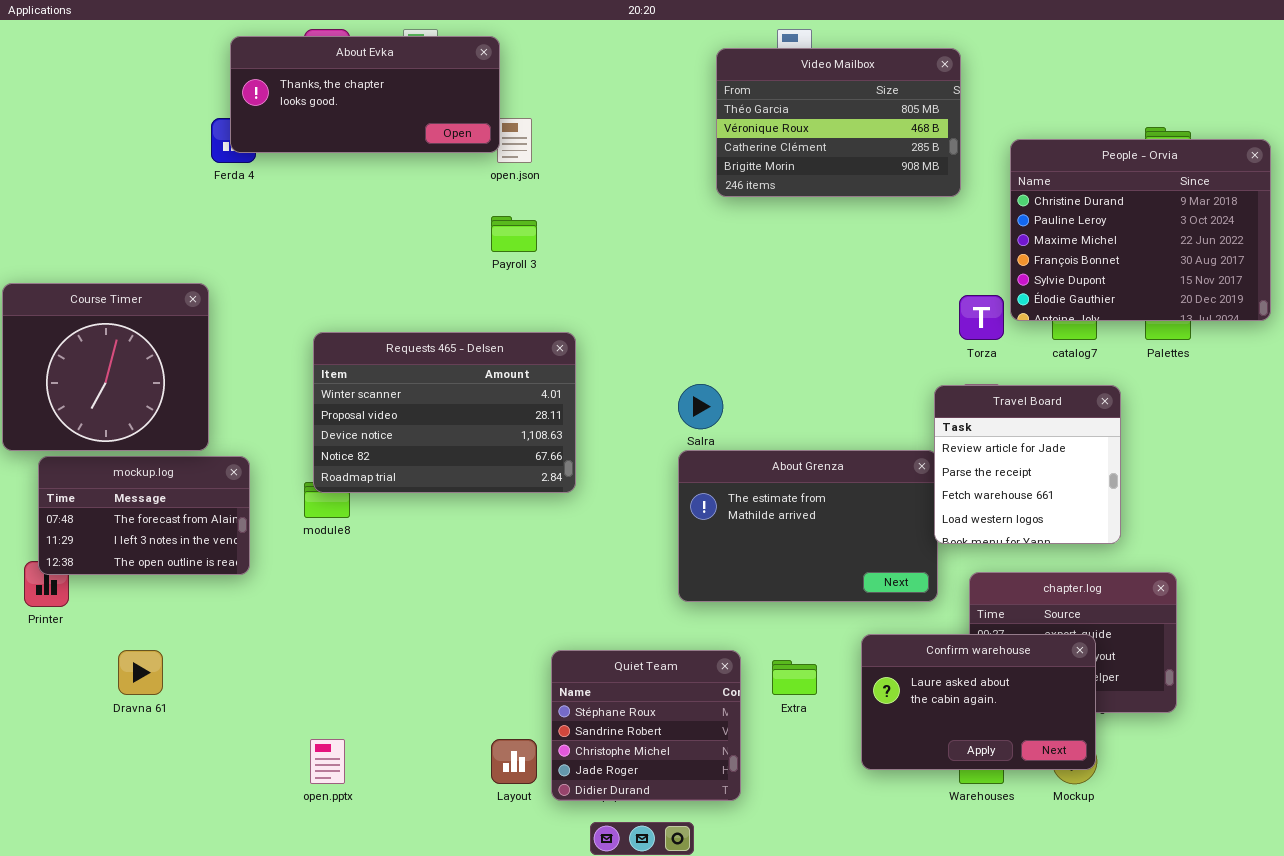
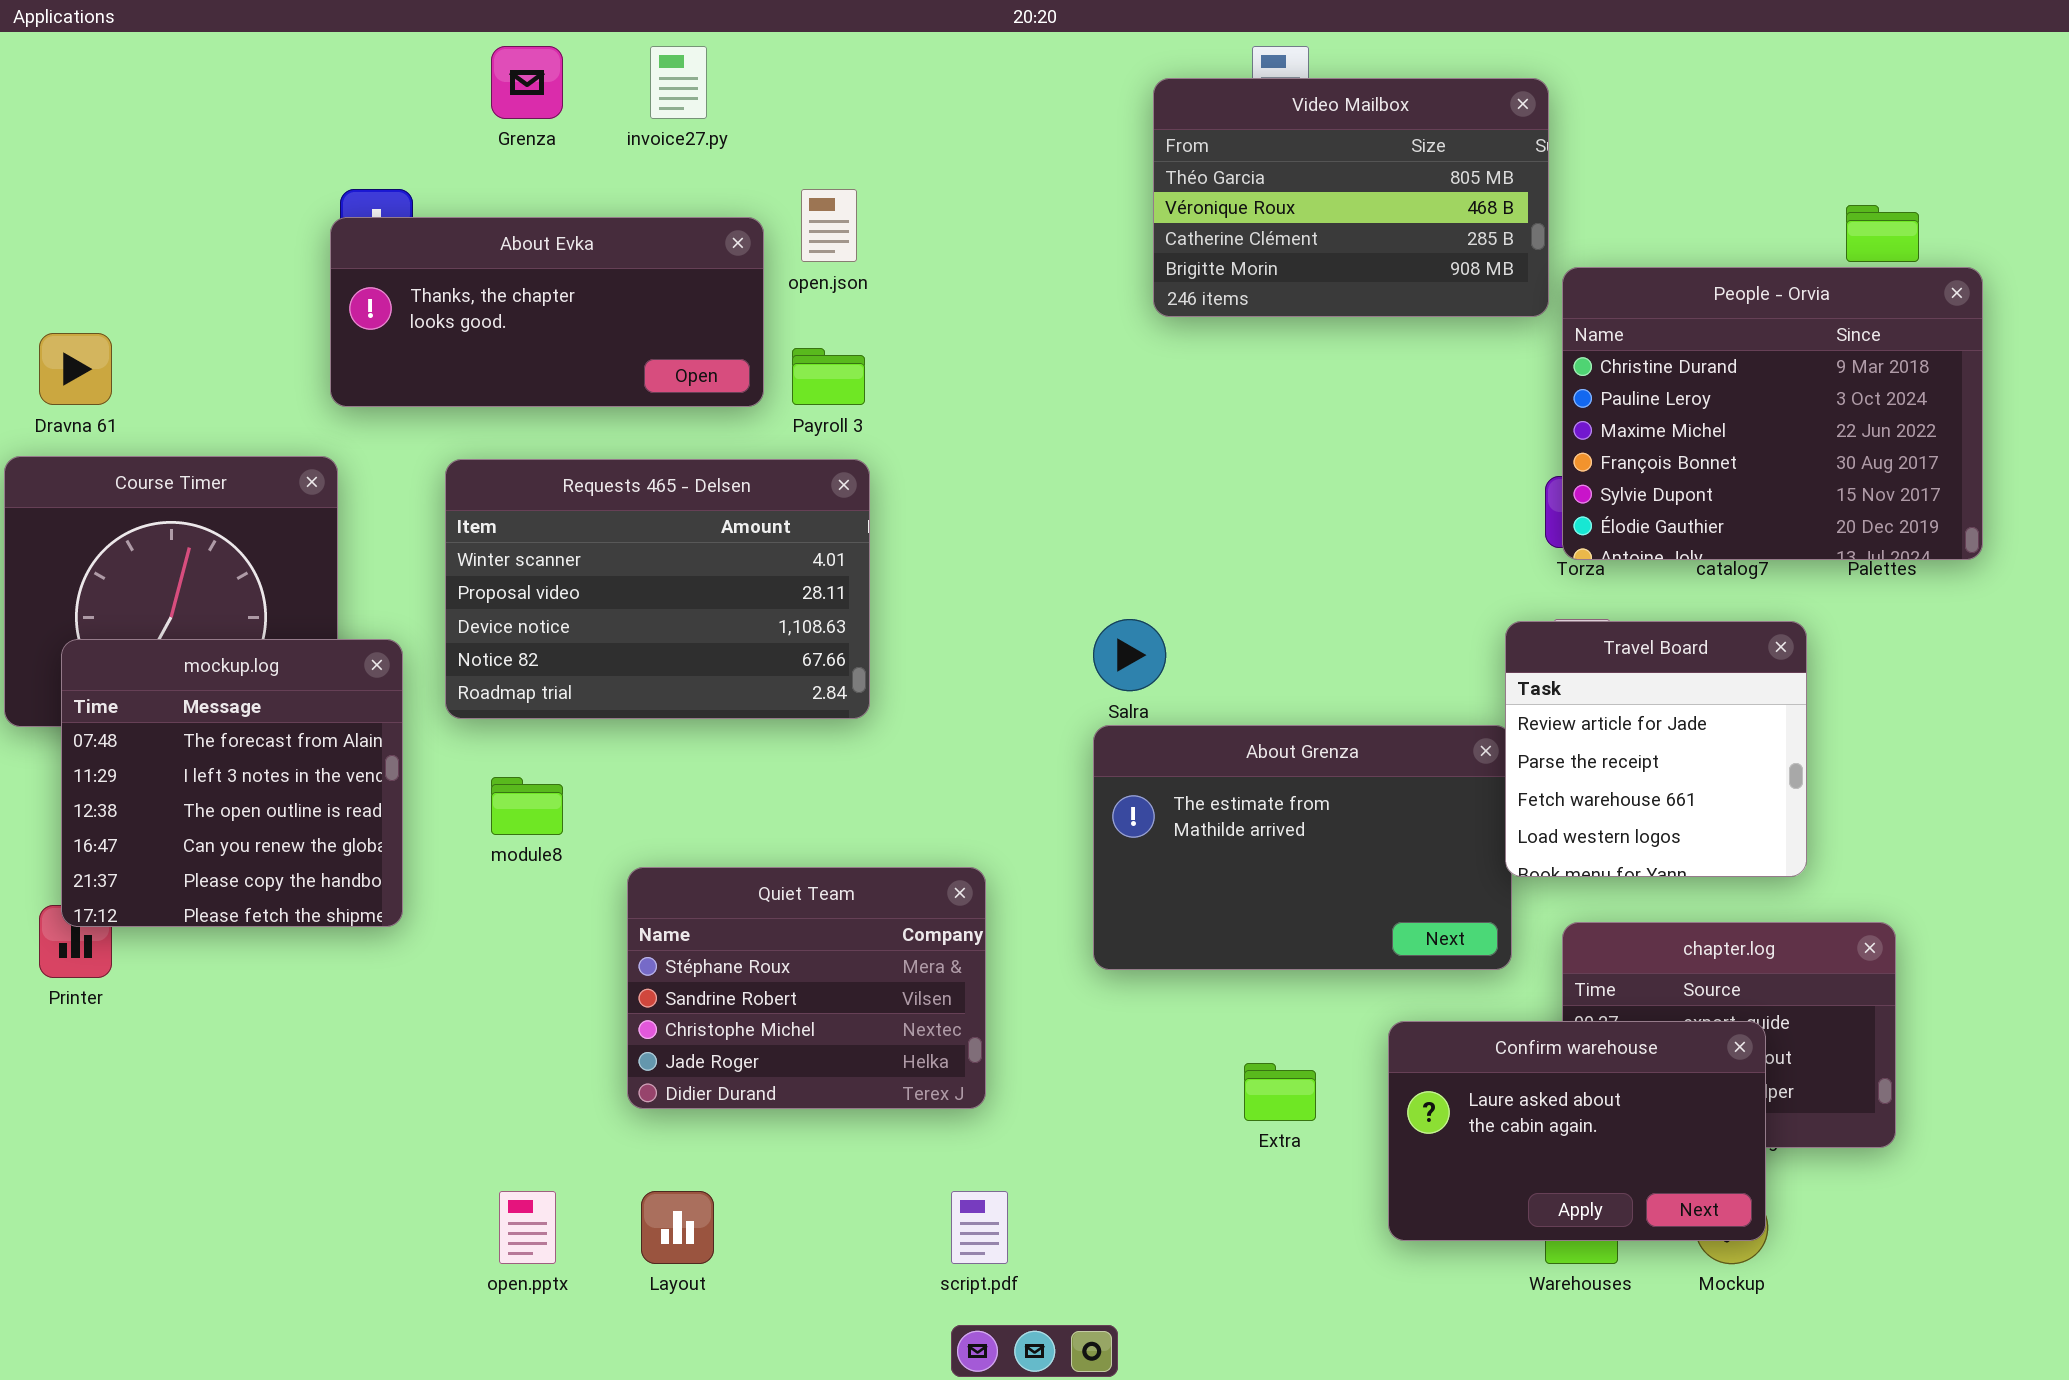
About Evka: [230,36,500,153] -> [330,217,764,407], moved
People - Orvia: [1010,139,1271,321] -> [1562,267,1983,560], moved
Requests 465 - Delsen: [313,332,576,493] -> [445,459,870,719], moved
mockup.log: [38,456,250,575] -> [61,639,403,927], resized
Dravna 61: [118,650,163,695] -> [39,333,112,405], moved
Quiet Team: [551,650,741,801] -> [627,867,986,1109], moved, resized
Layout: [491,739,537,784] -> [641,1191,714,1264], moved

